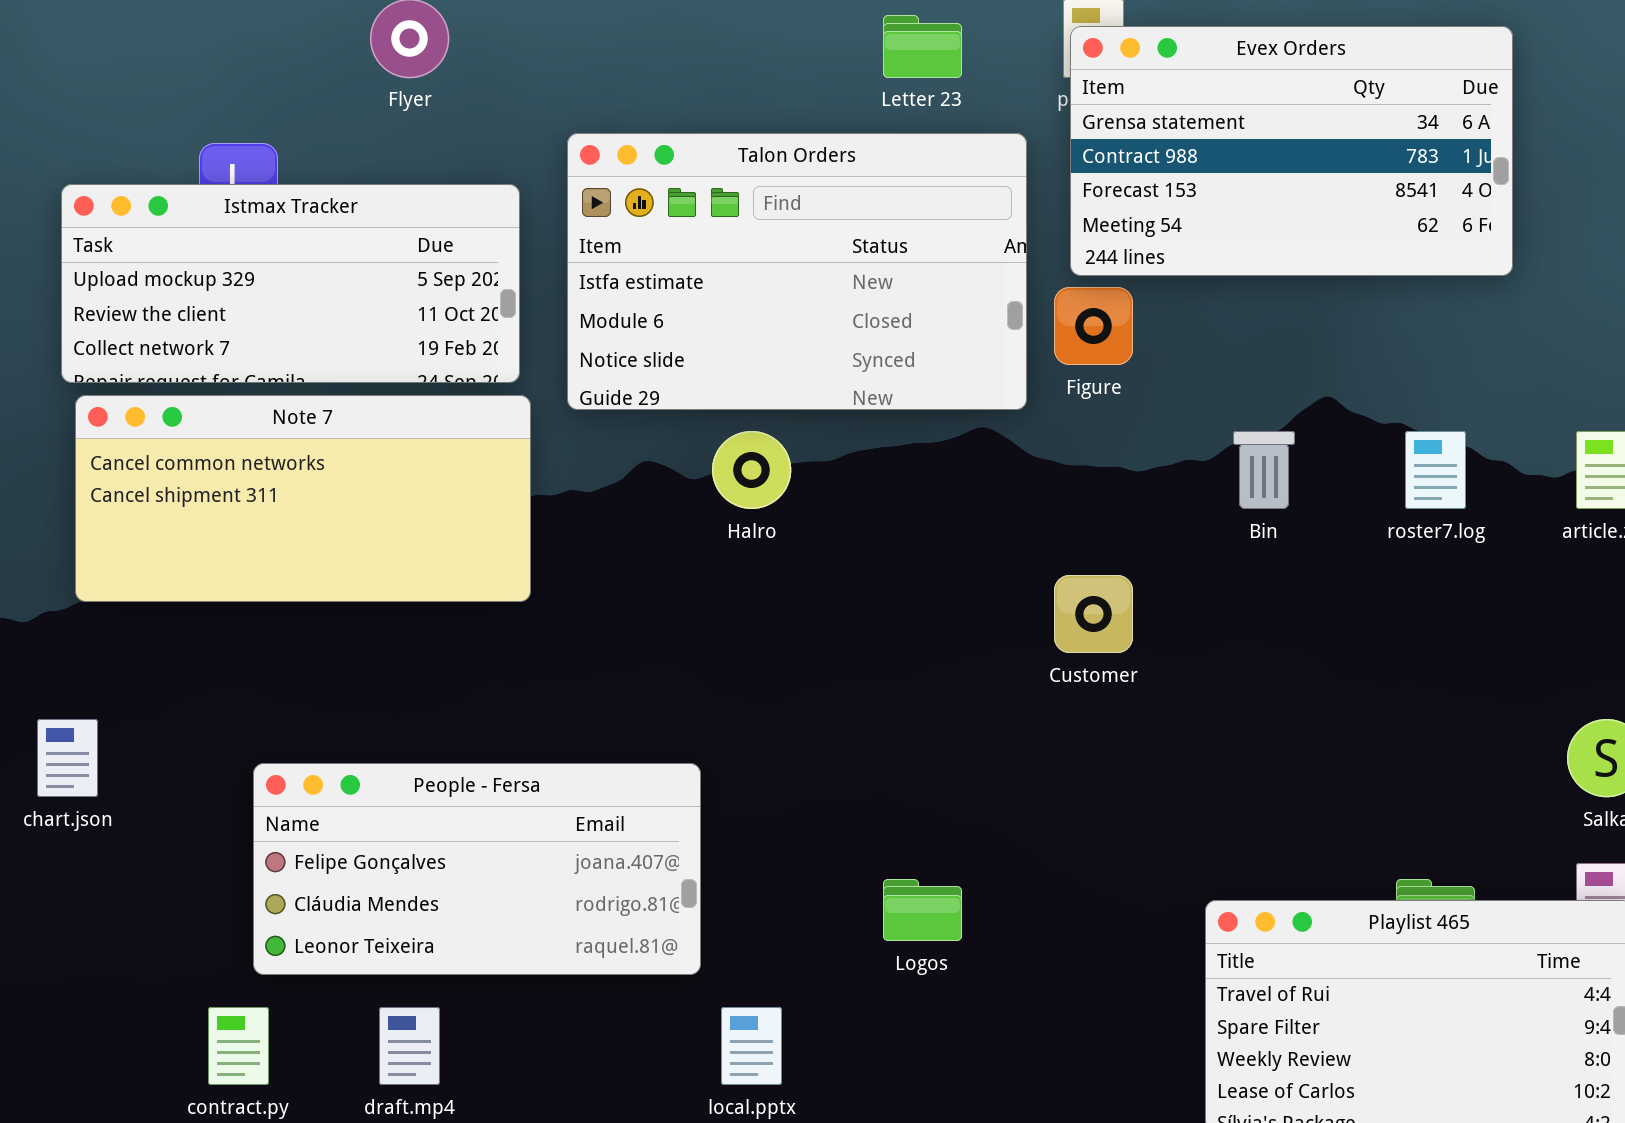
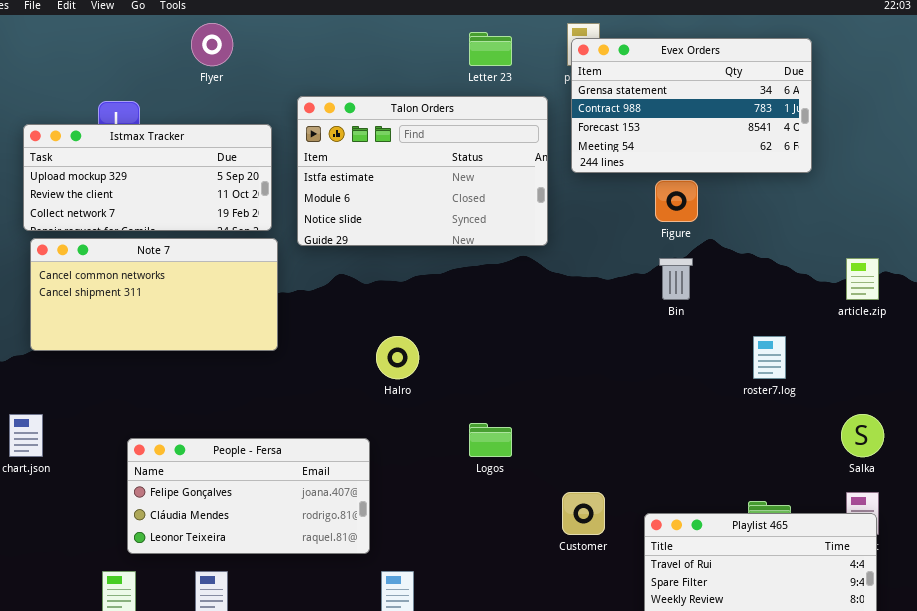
Figure: [1054,287,1133,365] -> [655,180,698,222], moved
Halro: [712,431,791,509] -> [376,336,419,379], moved
roster7.log: [1405,431,1466,509] -> [753,336,786,379], moved
Customer: [1054,575,1133,653] -> [562,492,605,535], moved
Logos: [883,879,962,941] -> [469,423,512,457], moved

